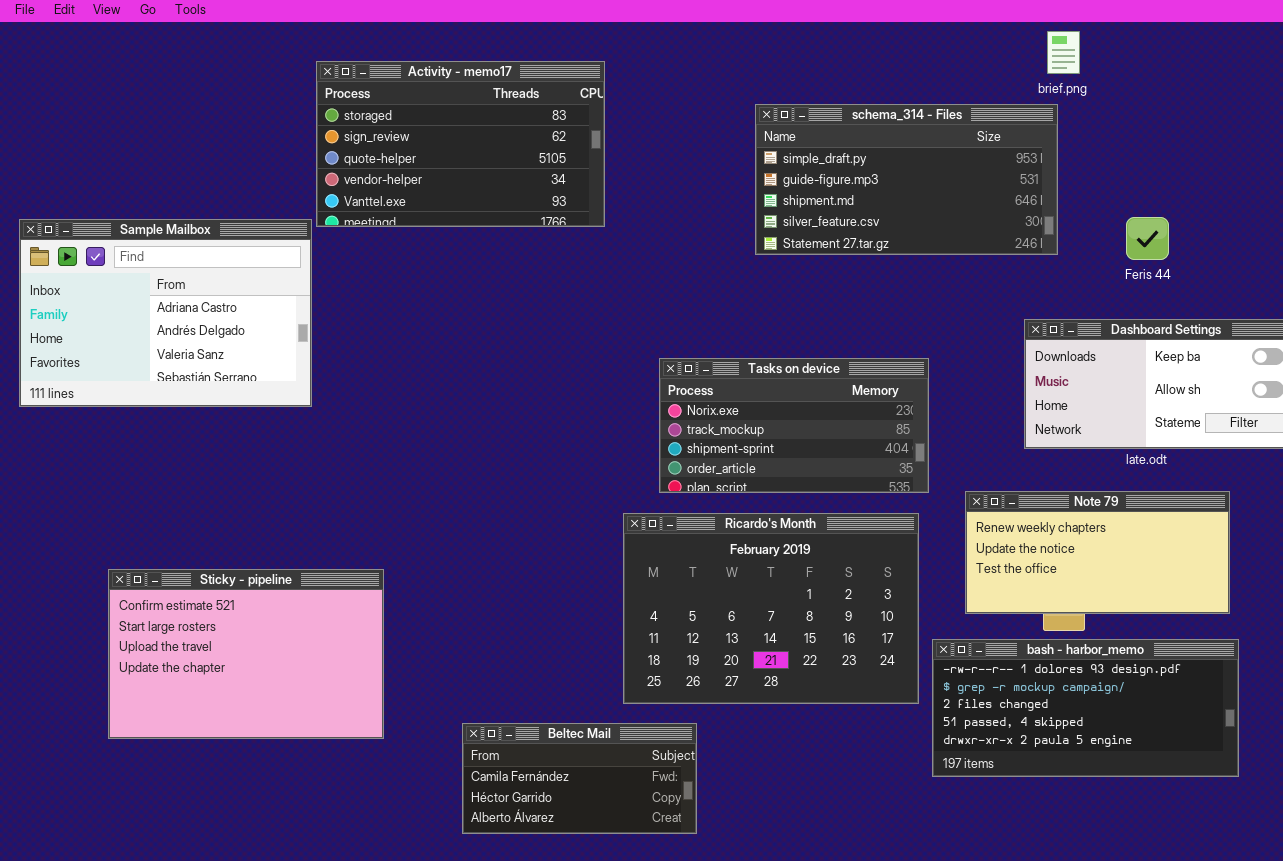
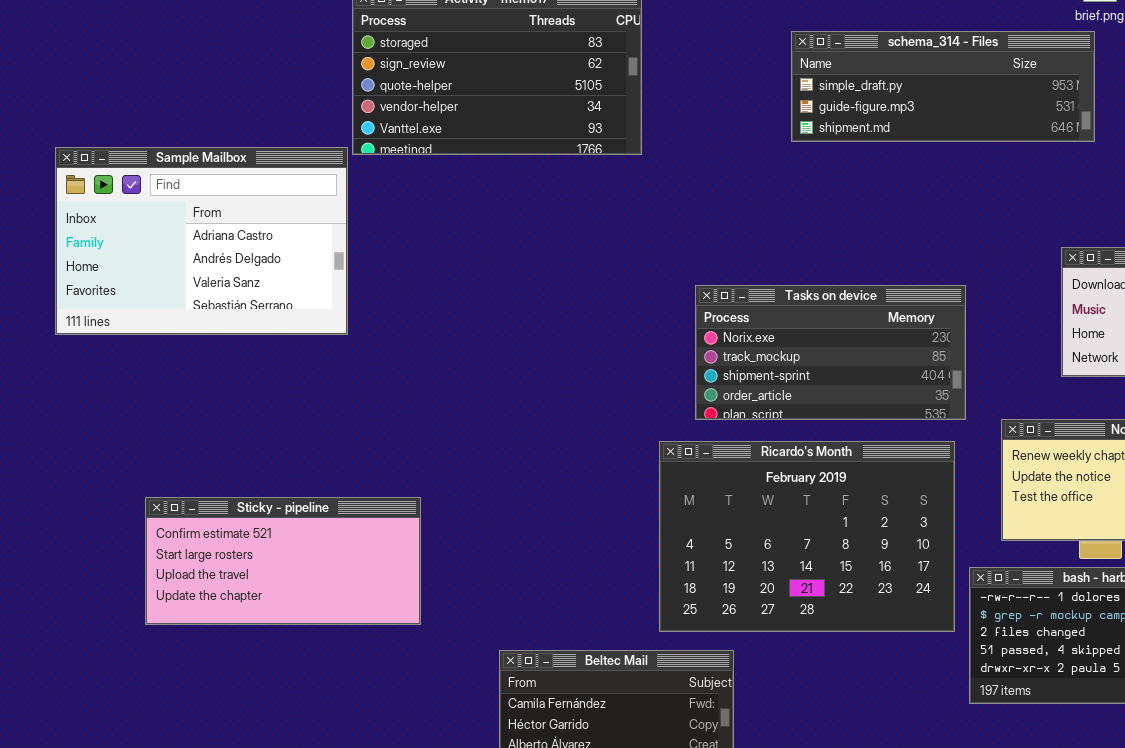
schema_314 - Files: [755,104,1058,255] -> [791,31,1095,142], resized
Sticky - pipeline: [108,569,384,739] -> [145,497,421,625], resized

